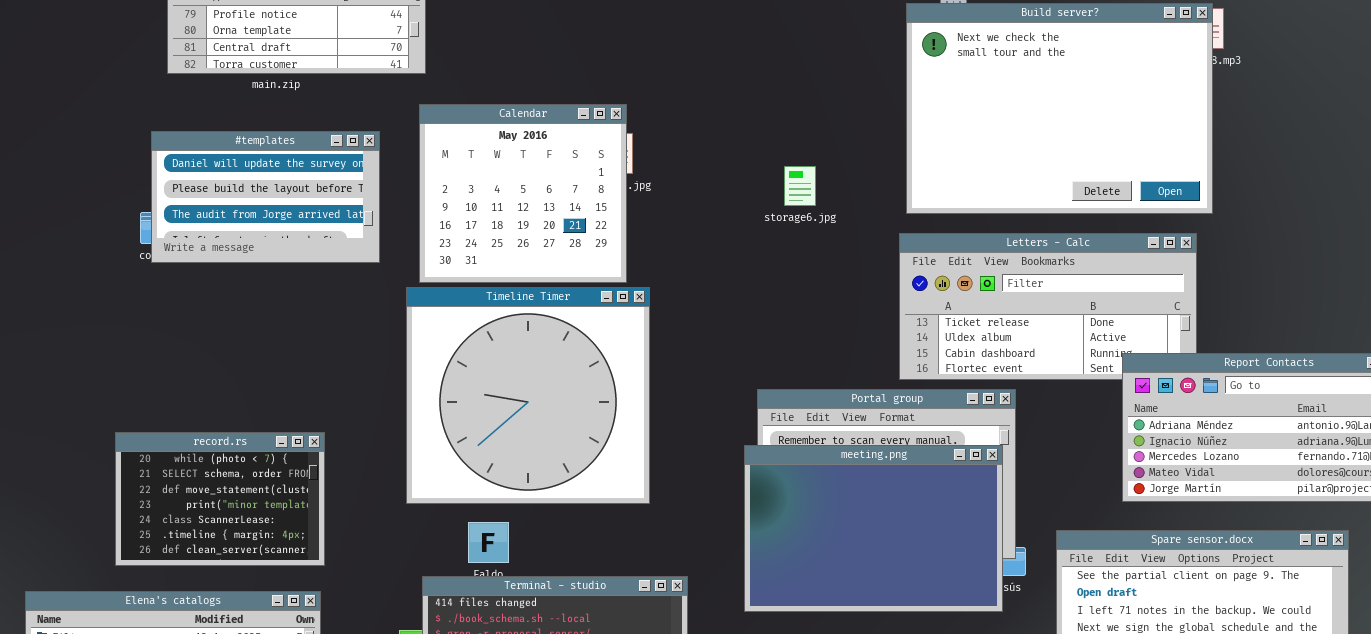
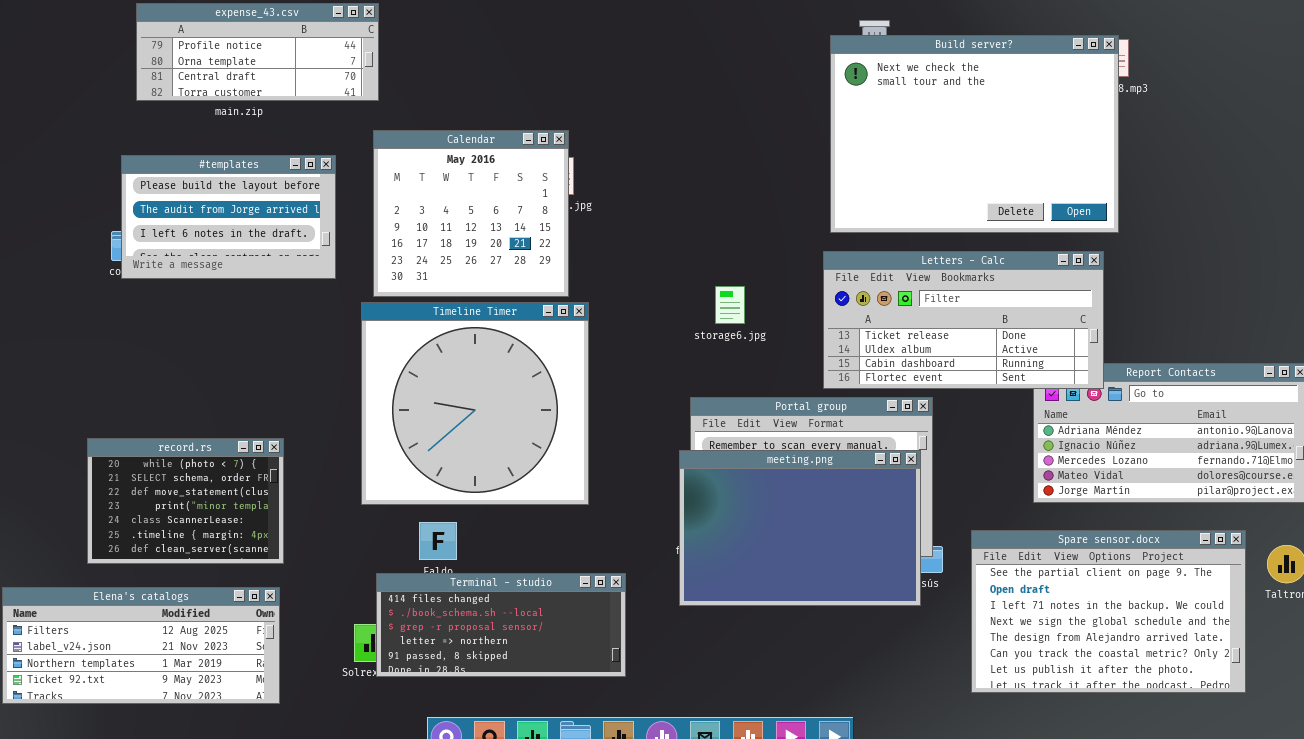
#templates: [151,131,380,263] -> [121,155,336,279], scrolled down 1 row
storage6.jpg: [784,166,816,206] -> [715,286,745,324], moved
Letters - Calc: [899,233,1197,380] -> [823,251,1104,389], raised

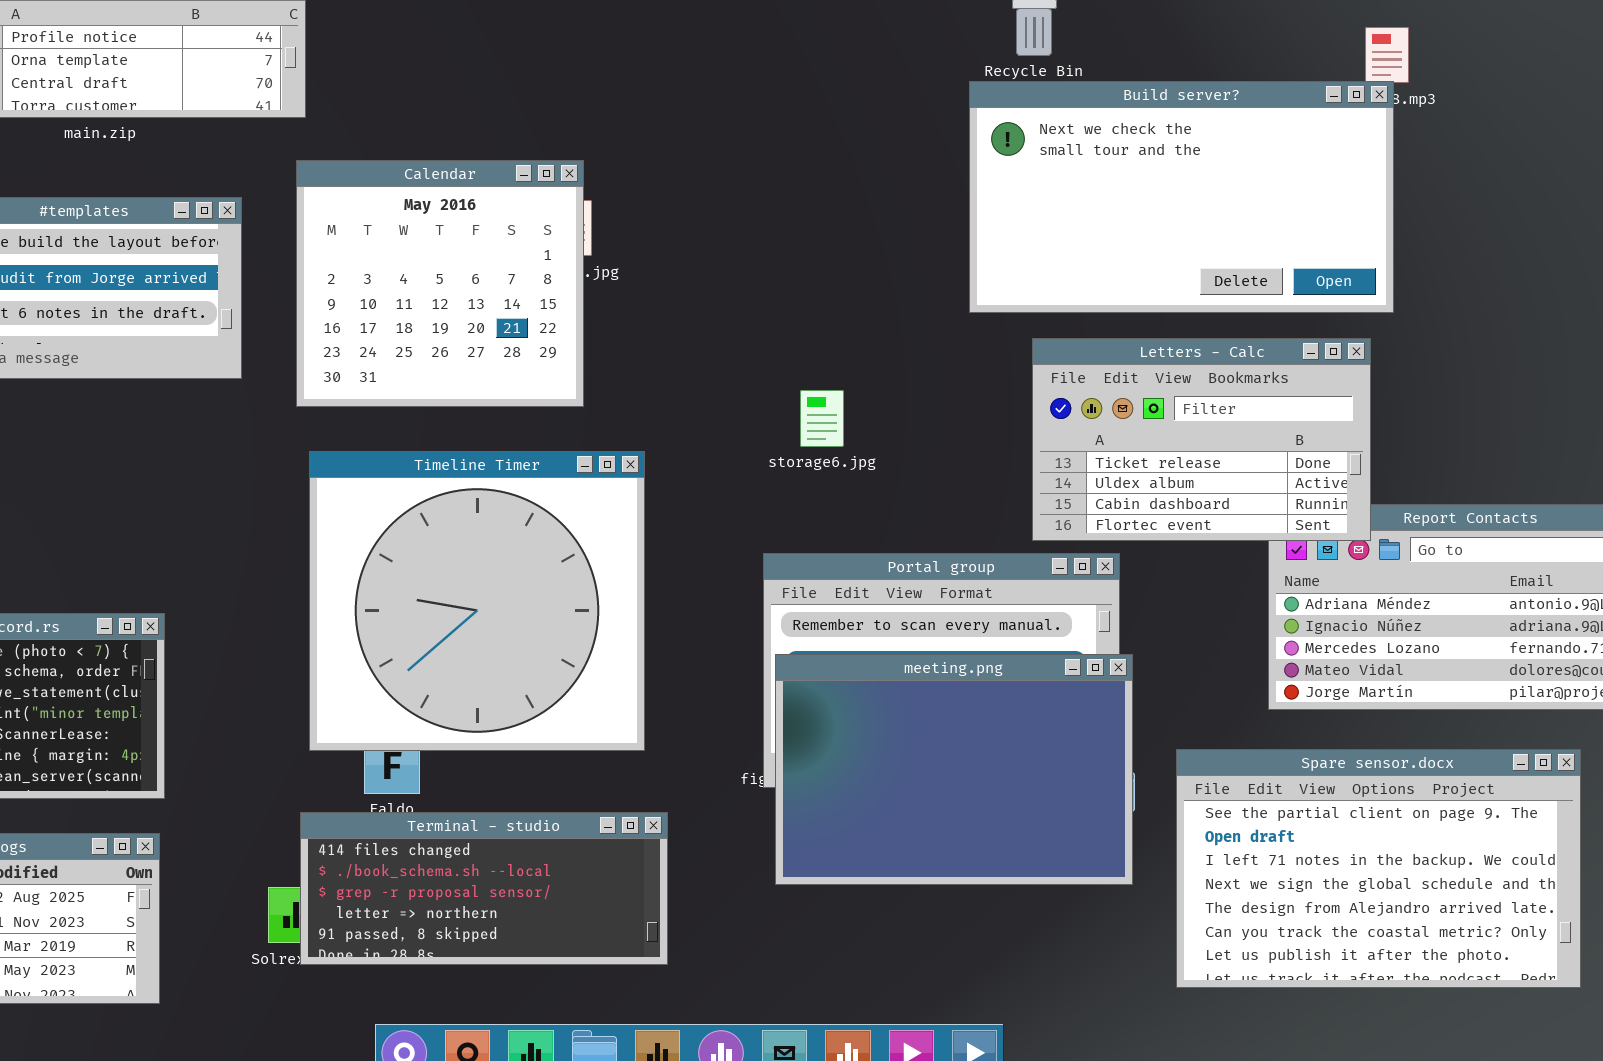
Build server?: [830,35,1119,233] -> [969,81,1394,313], resized
Letters - Calc: [823,251,1104,389] -> [1032,338,1371,541], resized
Timeline Timer: [361,302,589,505] -> [309,451,645,751], moved
meeting.png: [679,450,921,606] -> [775,654,1133,885], moved

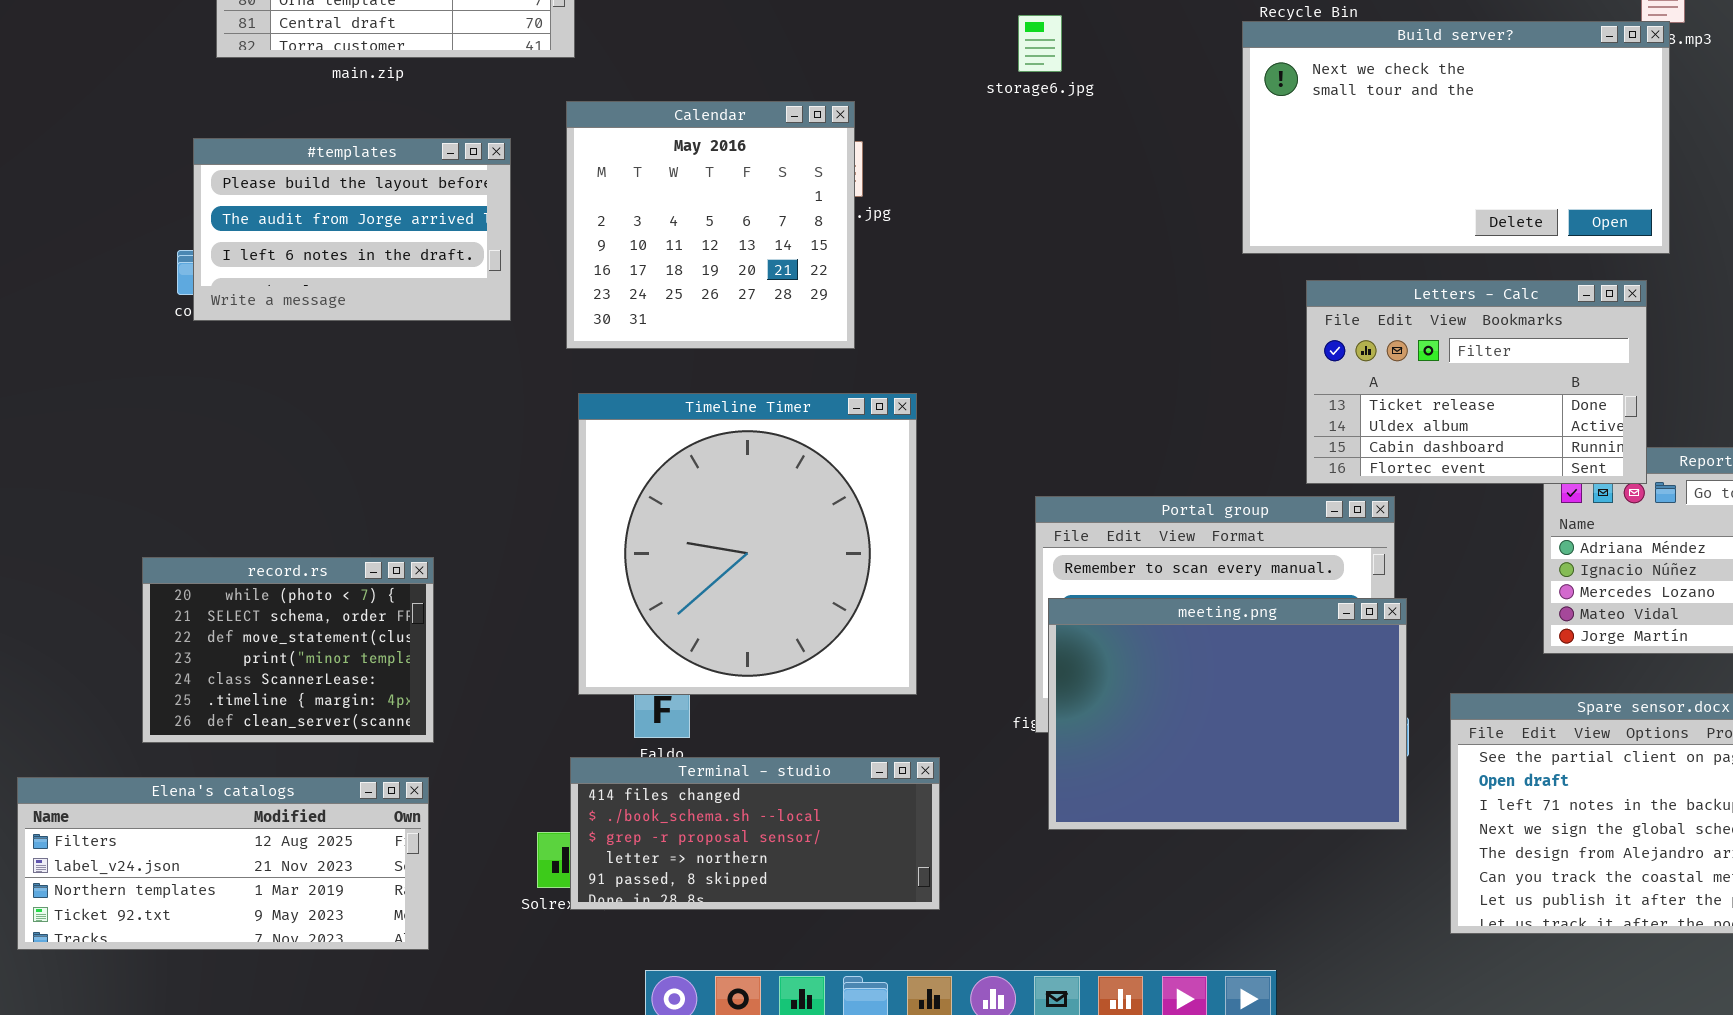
storage6.jpg: [800,390,844,447] -> [1018,15,1062,72], moved

